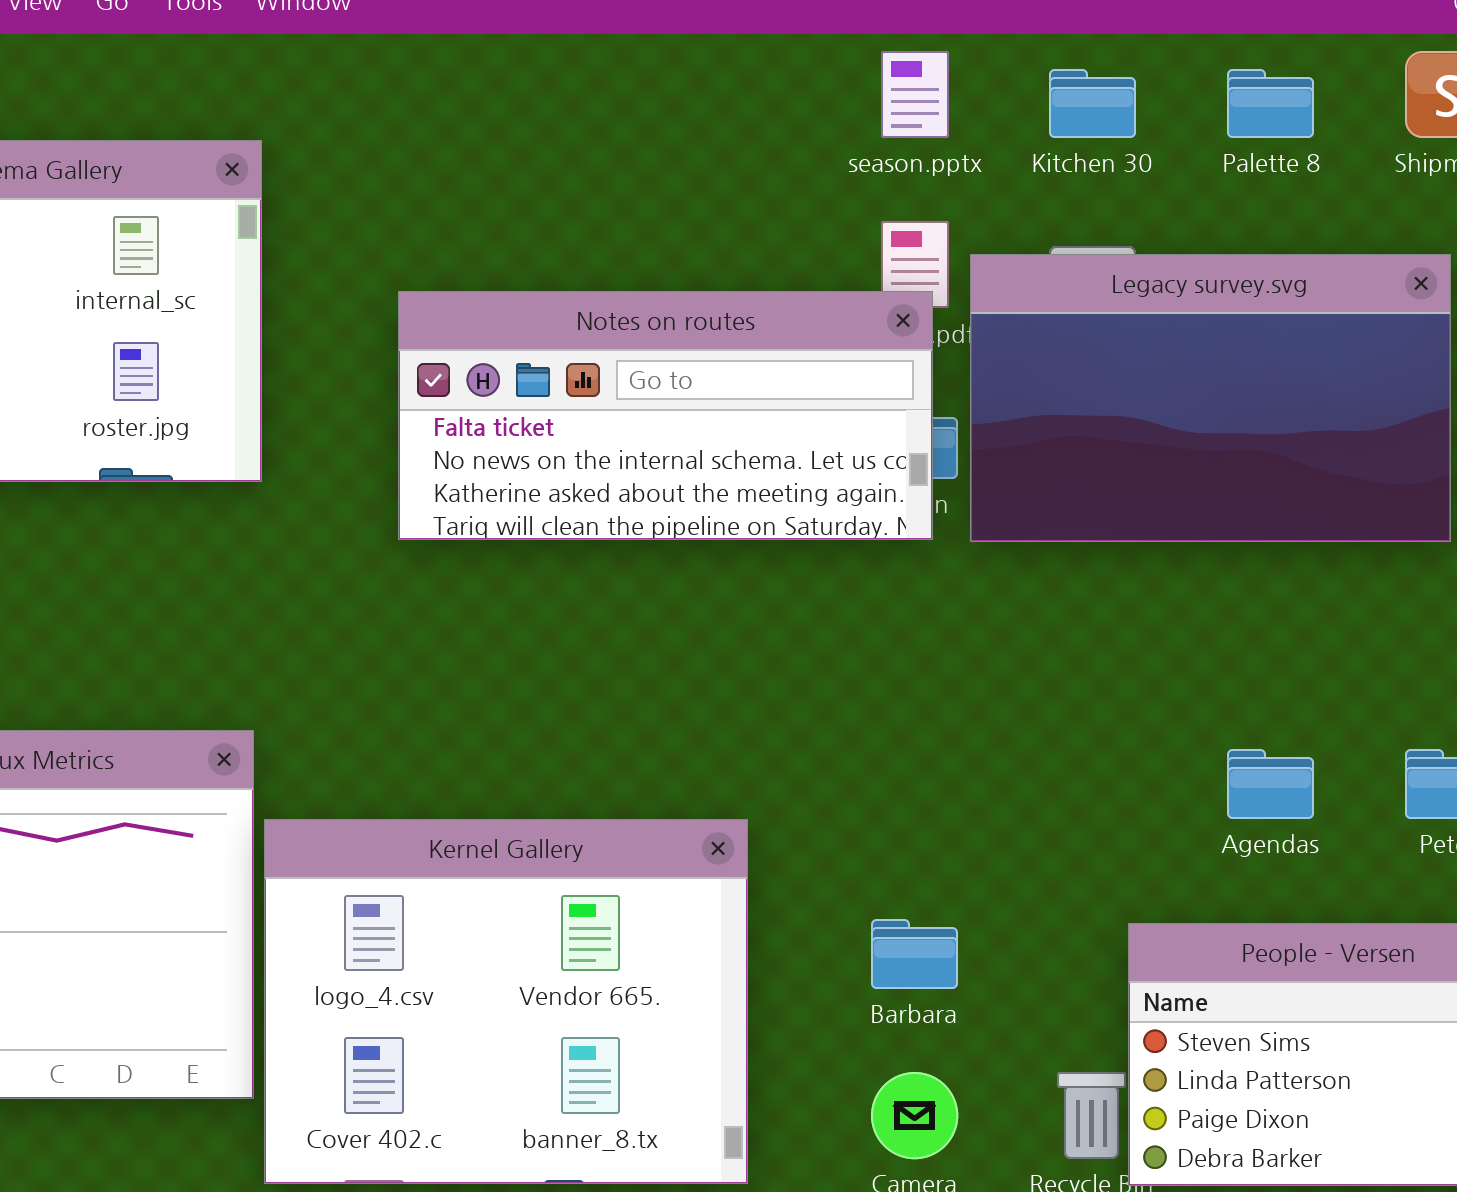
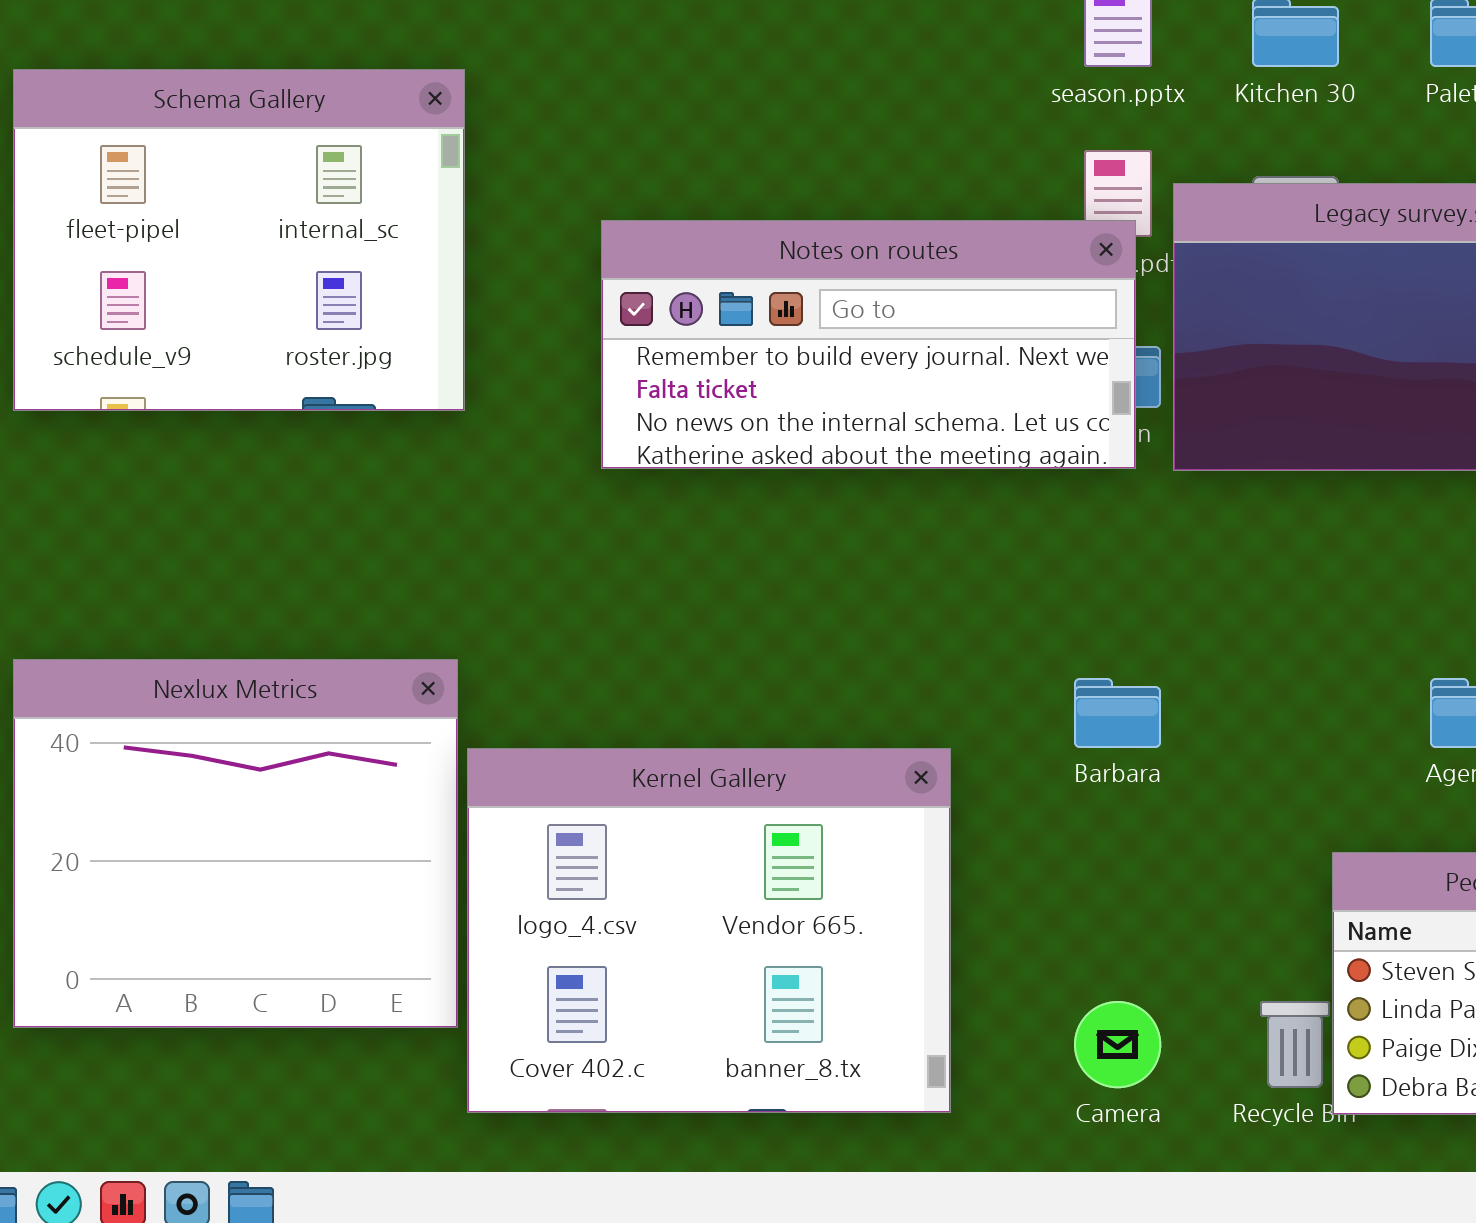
Notes on routes: [398,291,933,540] -> [601,220,1136,469], scrolled up 1 row
Barbara: [871,919,958,989] -> [1074,678,1161,748], moved

